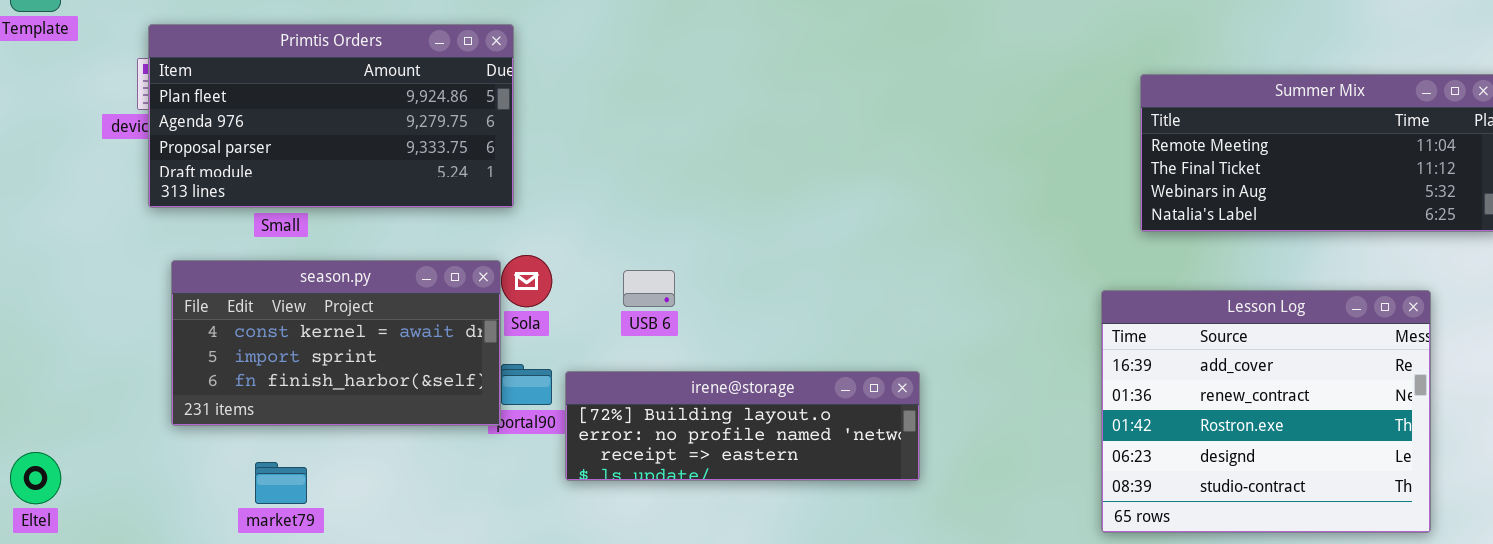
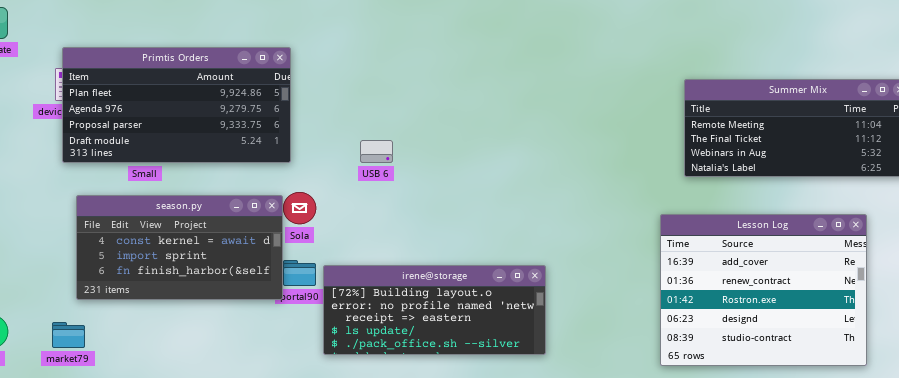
USB 6: [623,270,675,307] -> [360,140,393,163], moved
irene@storage: [565,371,920,481] -> [323,265,546,355], resized
market79: [255,462,307,504] -> [52,322,85,348], moved

